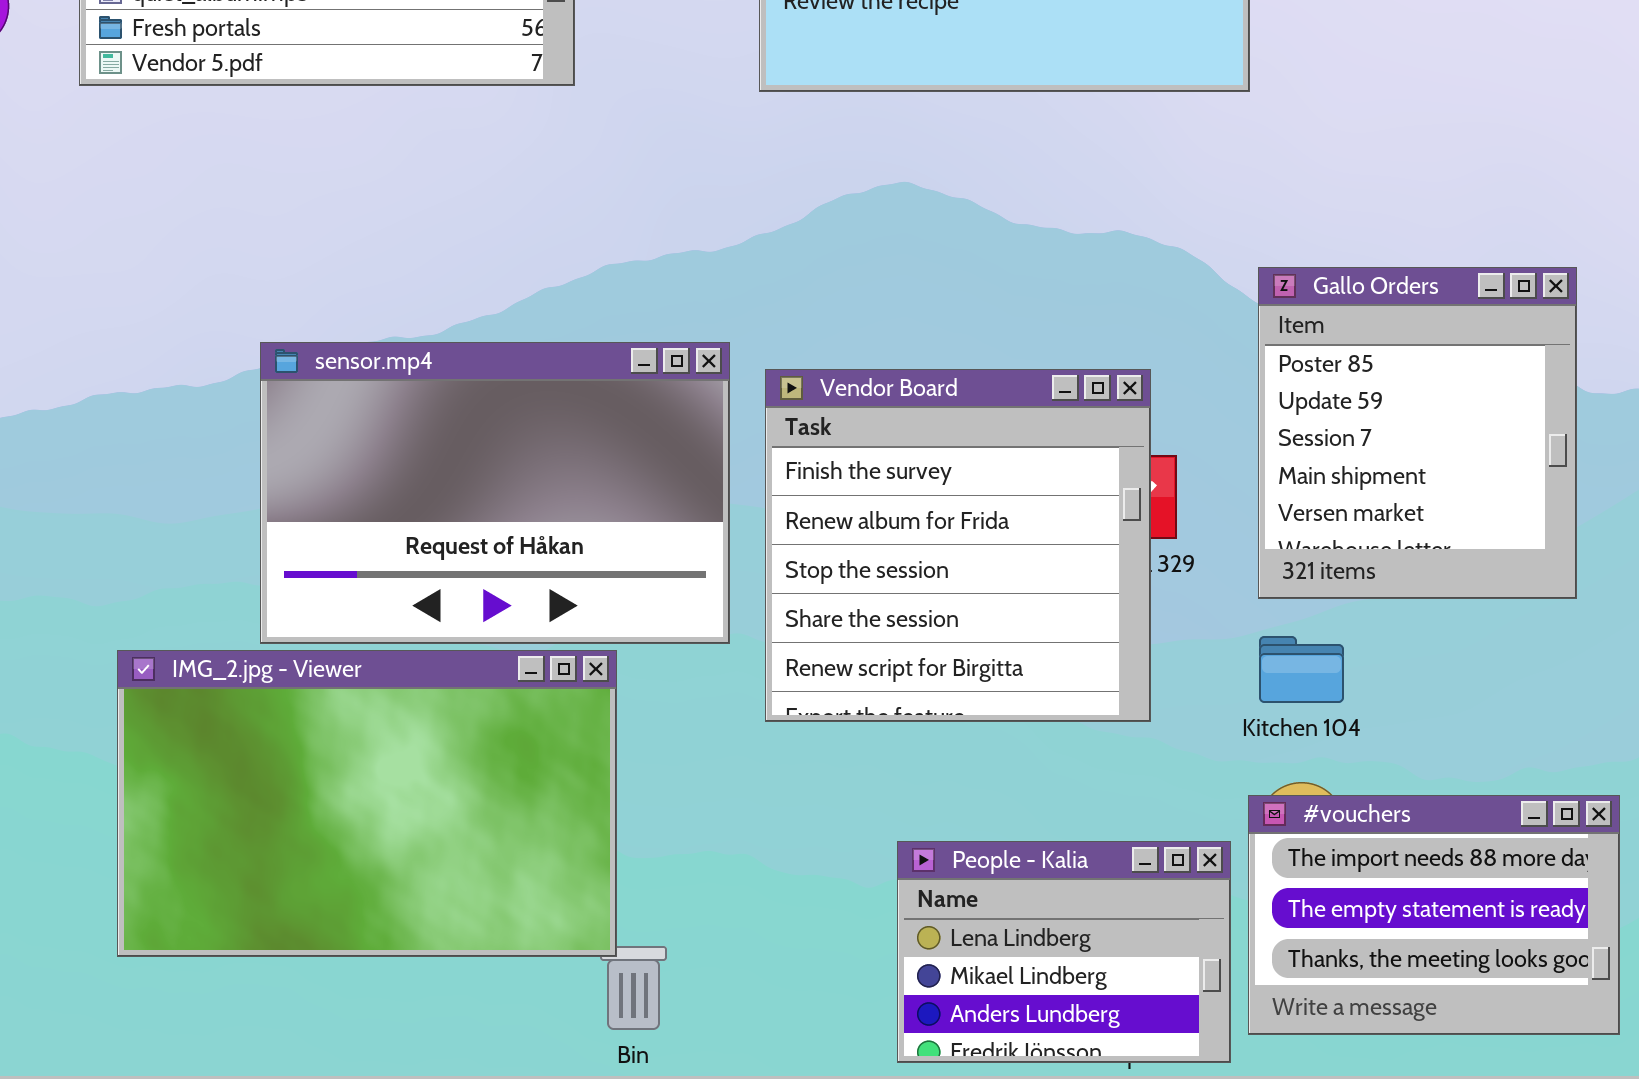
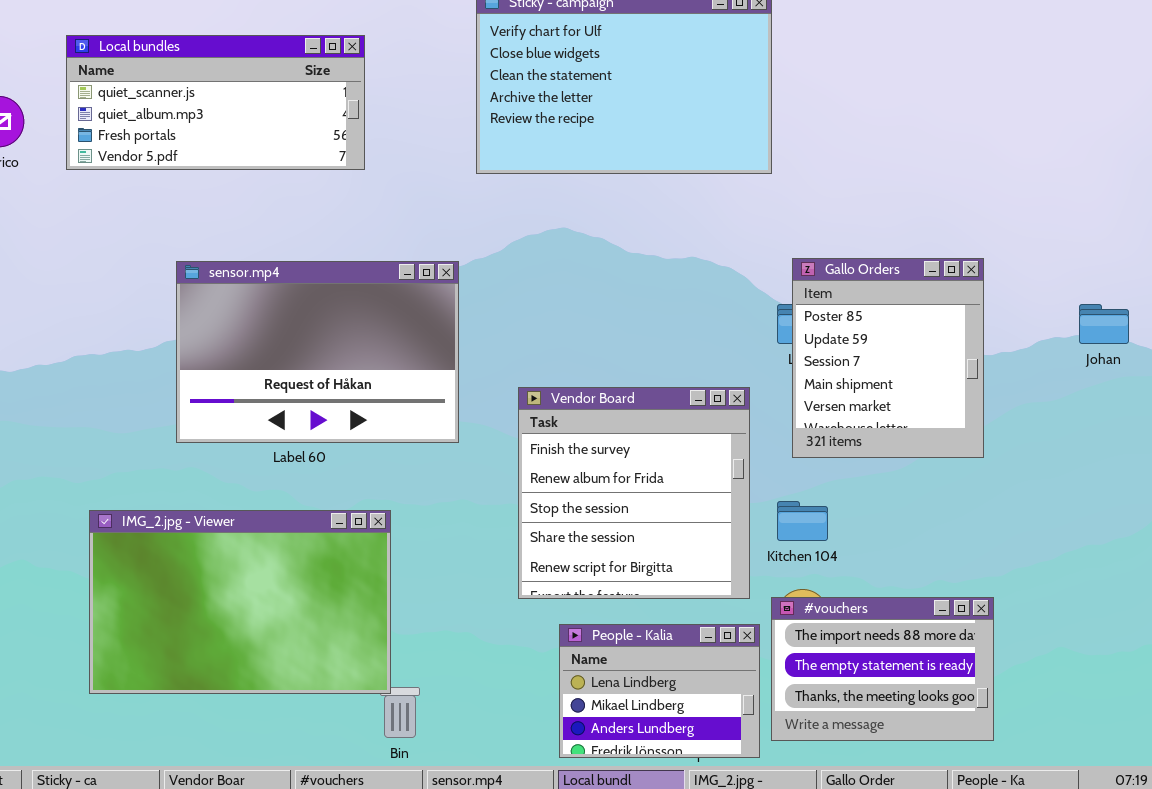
Gallo Orders: [1258,267,1577,599] -> [792,258,984,458], moved
sensor.mp4: [260,342,730,644] -> [176,261,459,443], moved
Vendor Board: [765,369,1151,722] -> [518,387,750,599], moved

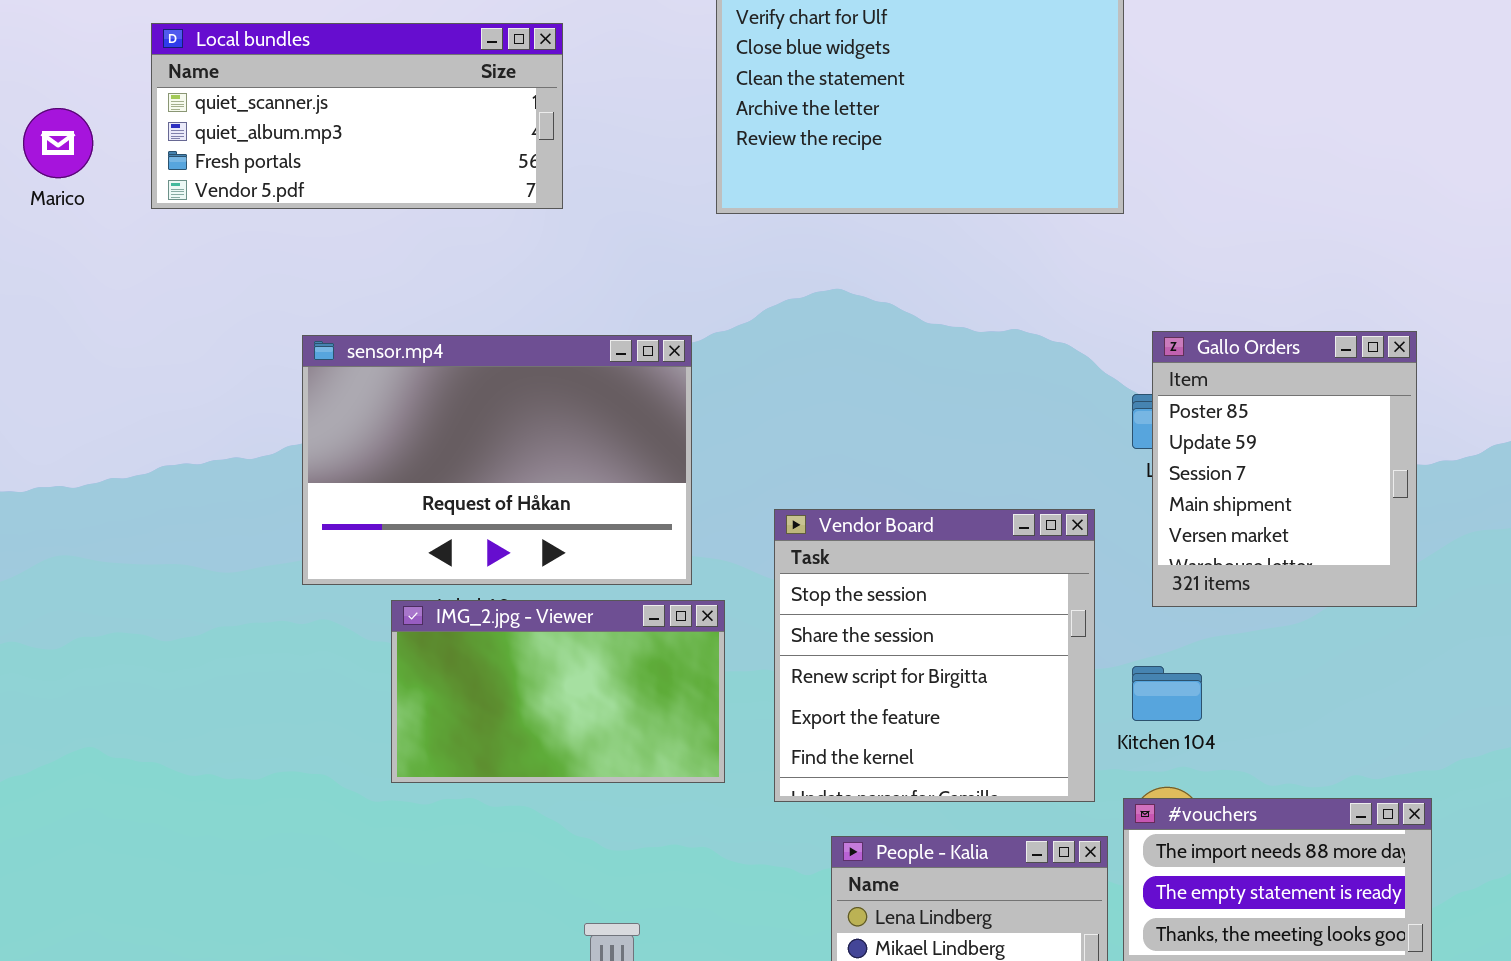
Vendor Board: [518,387,750,599] -> [774,509,1095,802], scrolled down 2 rows
IMG_2.jpg - Viewer: [89,510,391,694] -> [391,600,725,783], moved, resized

